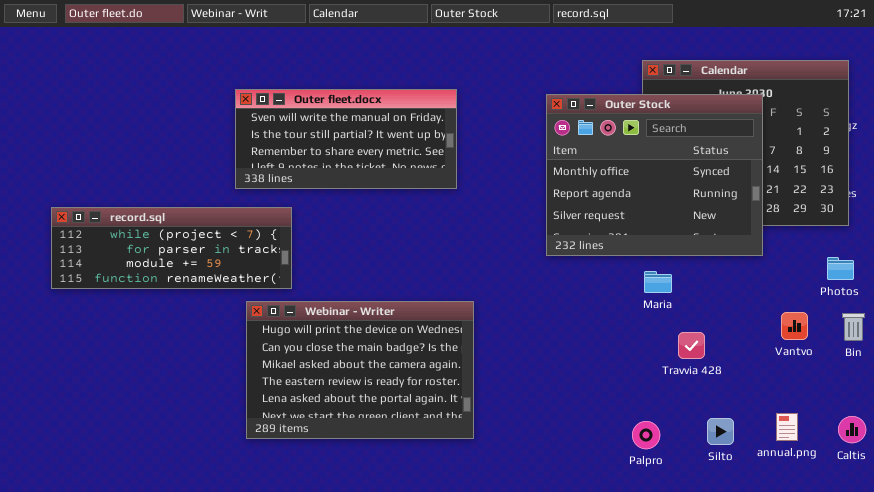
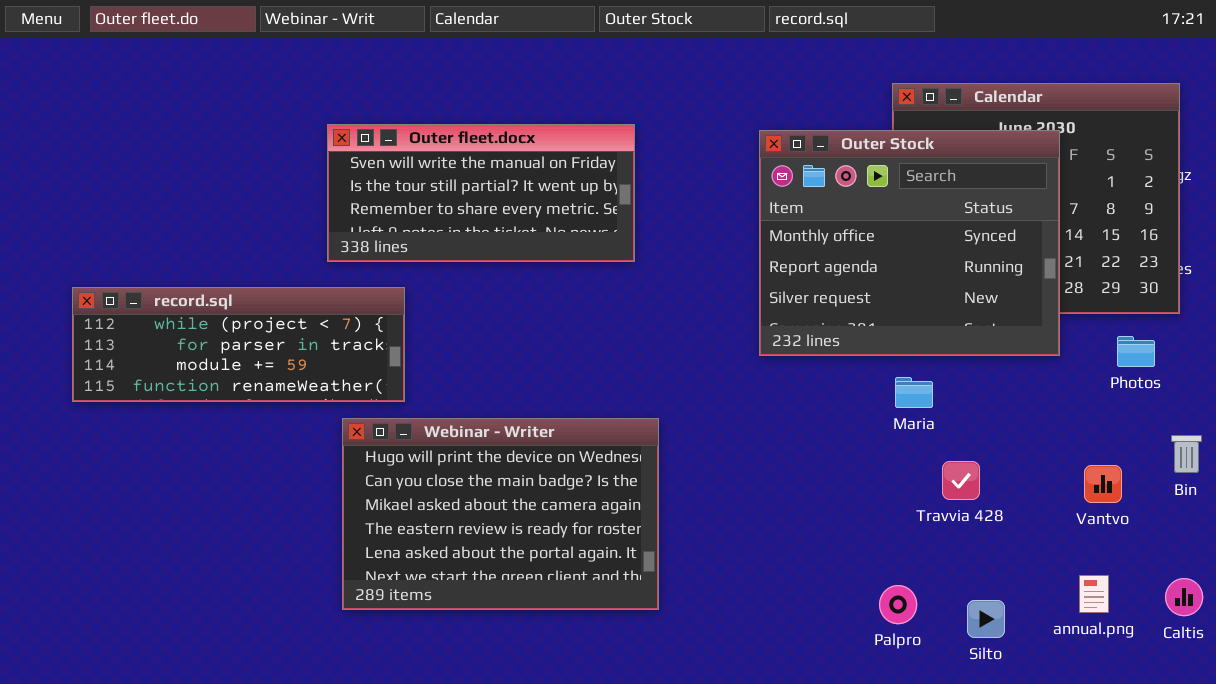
Photos: [827,257,854,280] -> [1117,336,1155,367], moved
Vantvo: [781,312,808,340] -> [1084,465,1122,503], moved
Silto: [707,418,734,445] -> [967,600,1005,638], moved

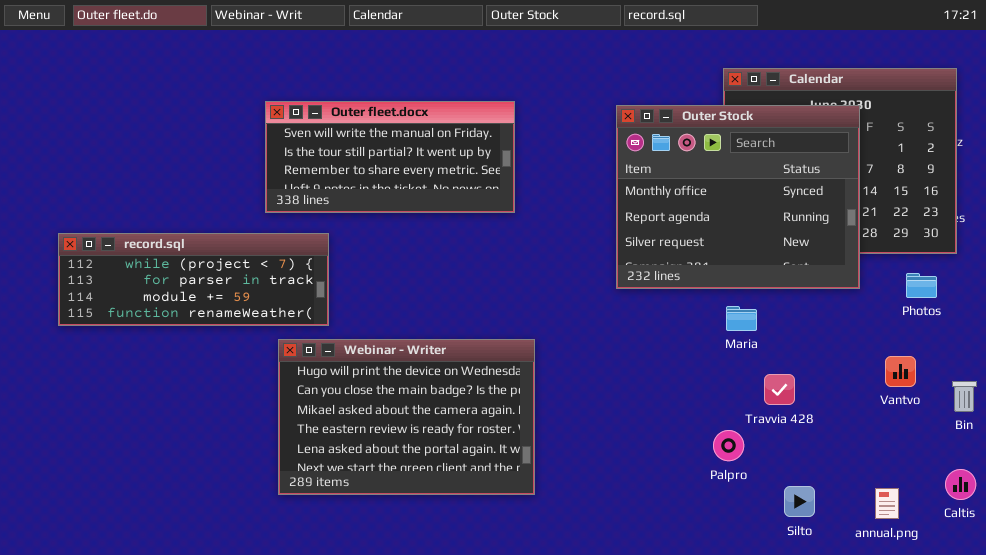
Bin: [1171,435,1202,473] -> [952,381,977,412], moved
Vantvo: [1084,465,1122,503] -> [885,356,916,387], moved
annual.png: [1079,575,1109,613] -> [875,488,899,519], moved
Palpro: [879,585,917,624] -> [713,430,744,461], moved

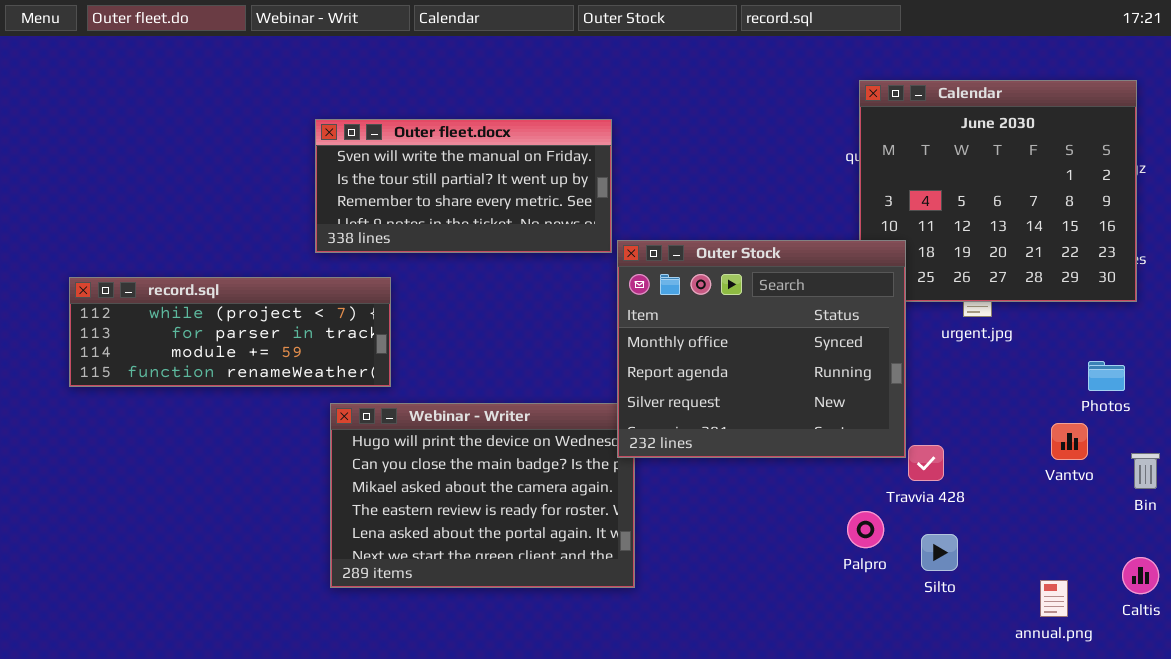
Outer Stock: [616,105,860,289] -> [617,240,906,458], moved
Photos: [906,273,937,298] -> [1088,361,1125,391], moved
Silto: [784,486,815,517] -> [921,534,958,571], moved

